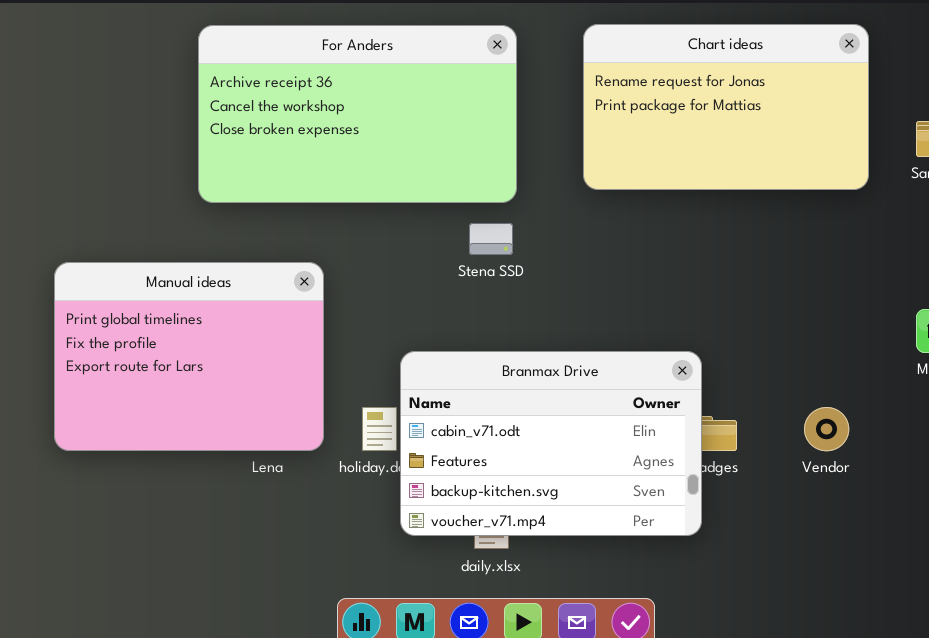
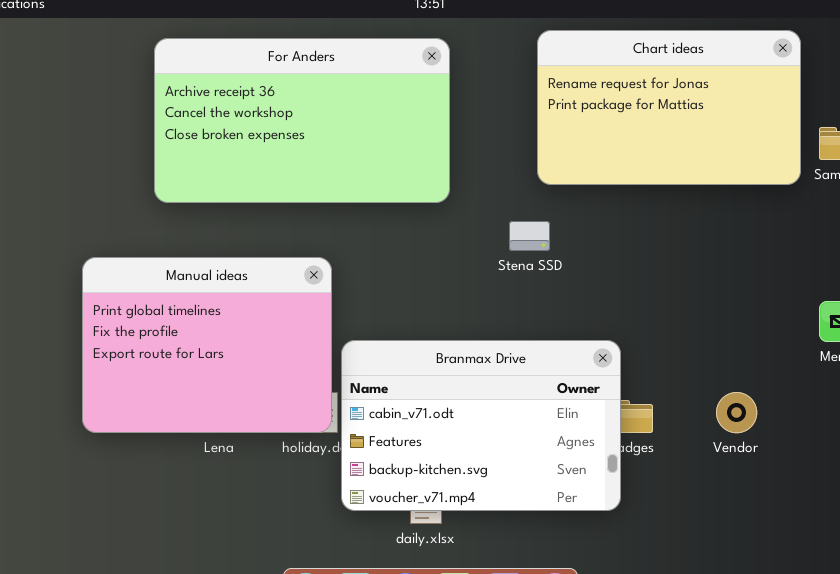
Chart ideas: [583,24,869,190] -> [537,30,801,185], moved
Stena SSD: [469,223,513,255] -> [509,221,550,251], moved
Manual ideas: [54,262,324,451] -> [82,257,332,433], moved

